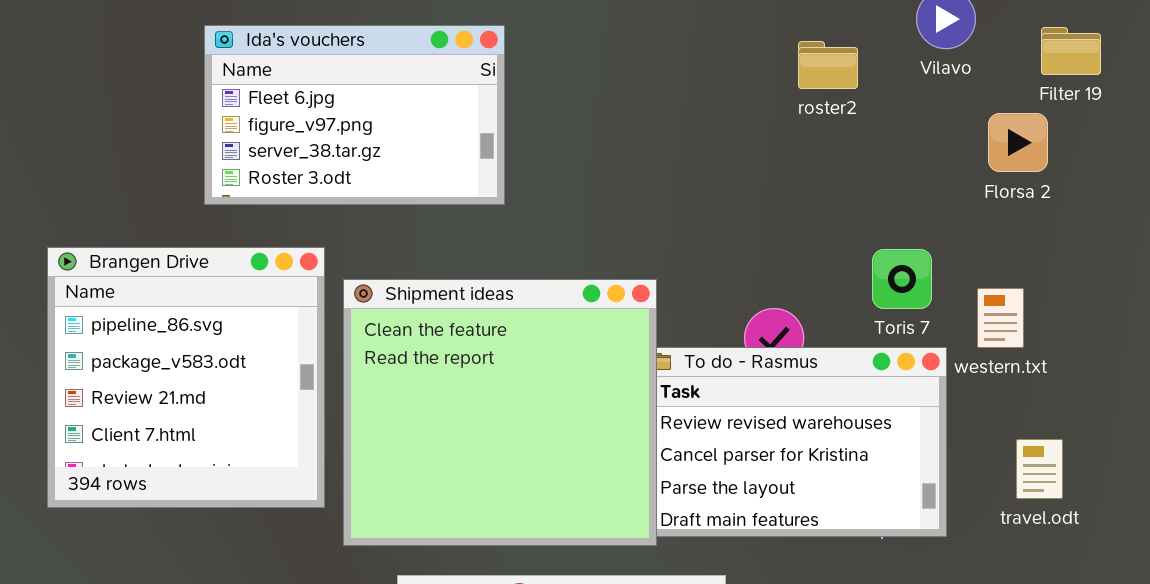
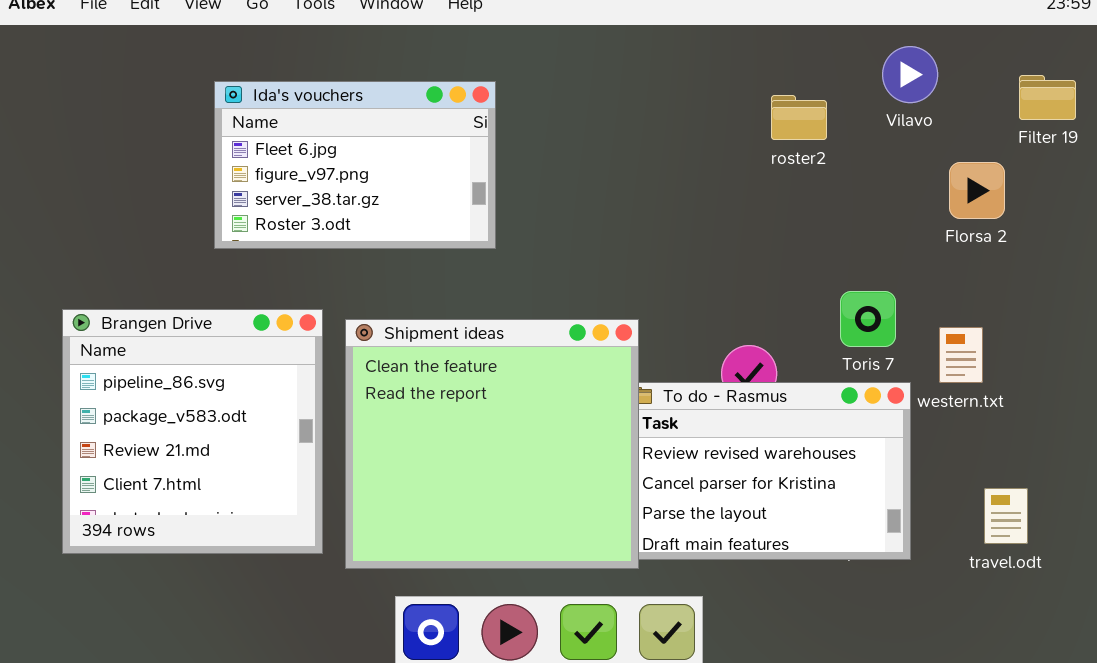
Filter 19: [1041,27,1101,75] -> [1019,75,1076,120], moved
Brangen Drive: [47,247,325,508] -> [62,309,323,554], moved
travel.odt: [1016,439,1063,499] -> [984,488,1028,544], moved

